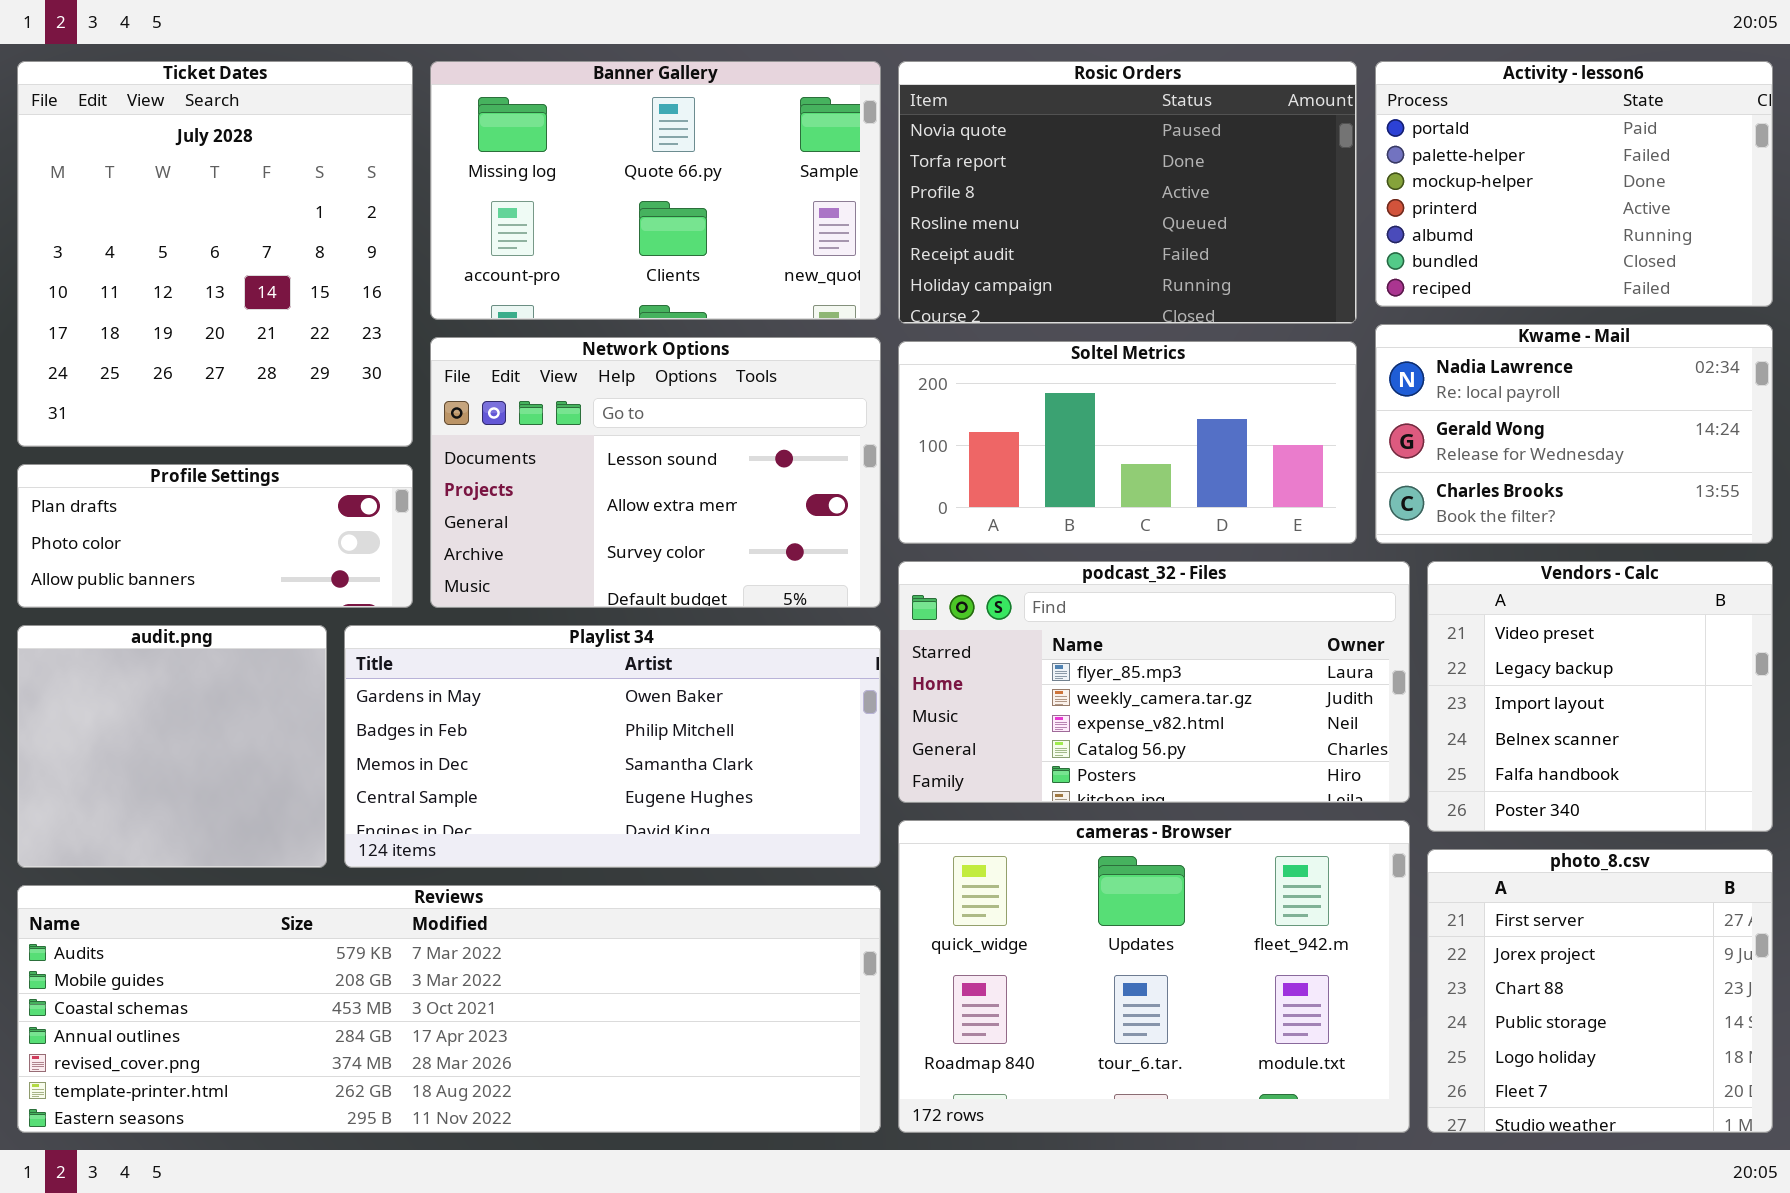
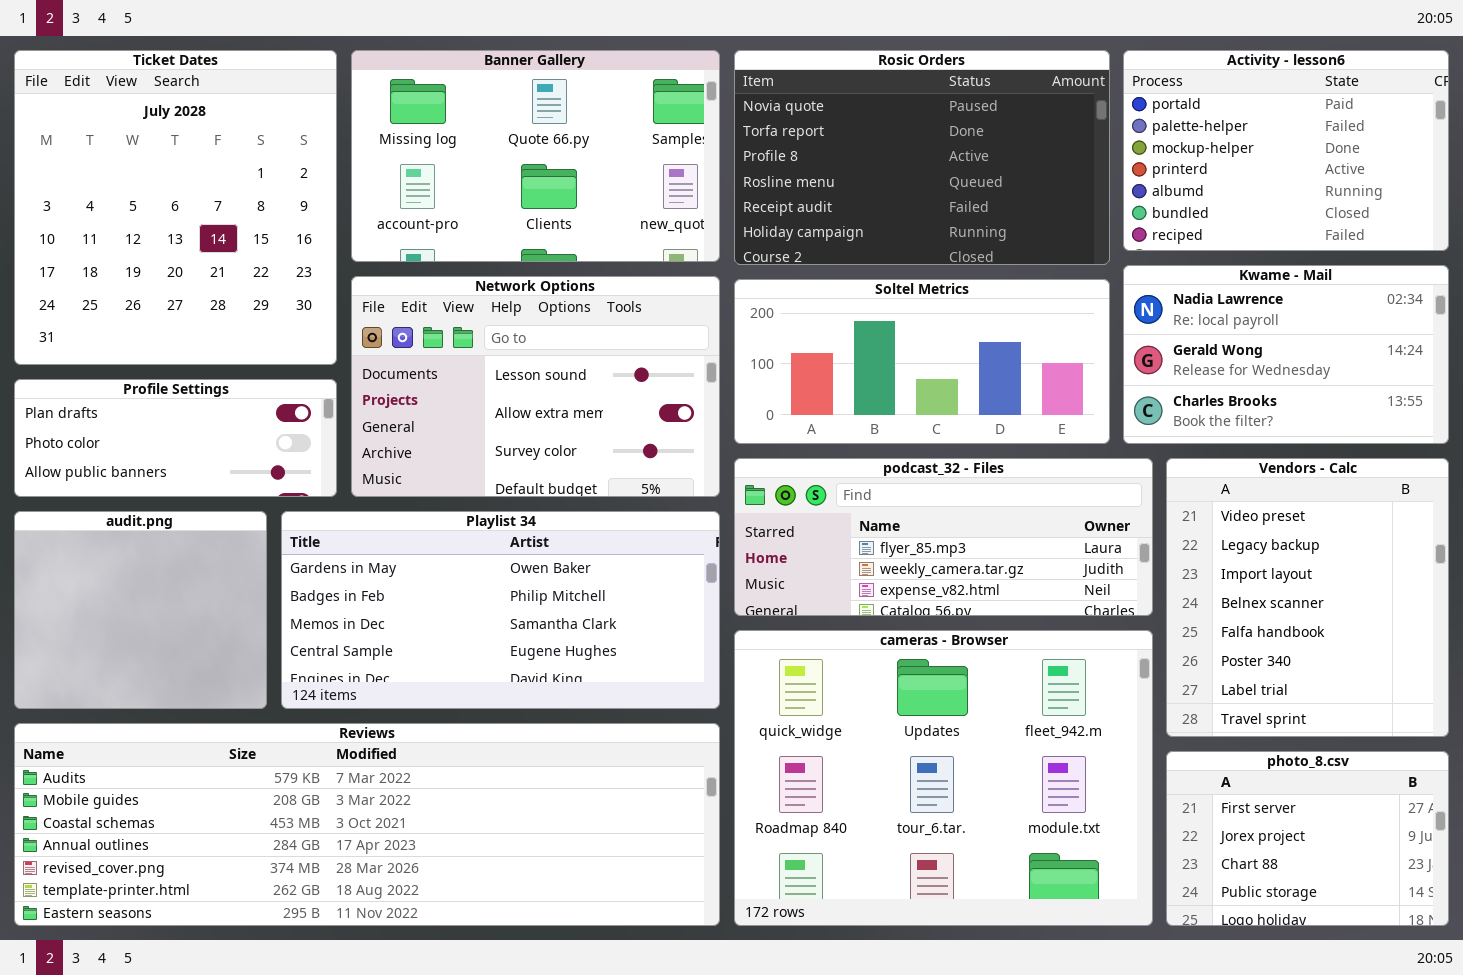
podcast_32 - Files: [898,561,1410,803] -> [734,458,1153,616], resized
Vendors - Calc: [1427,561,1773,832] -> [1166,458,1449,737], resized
cameras - Browser: [898,820,1410,1133] -> [734,630,1153,926], resized
photo_8.csv: [1427,849,1773,1133] -> [1166,751,1449,926], resized

